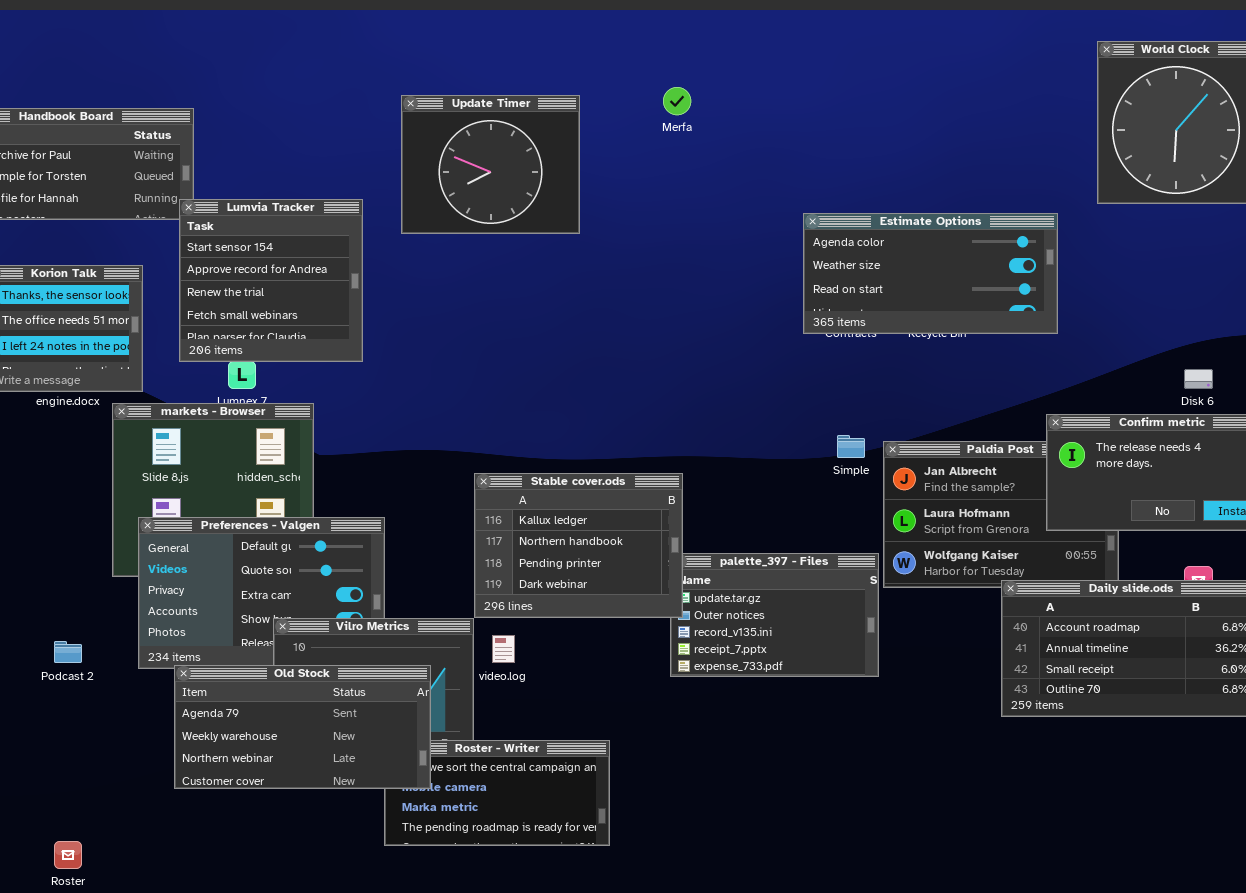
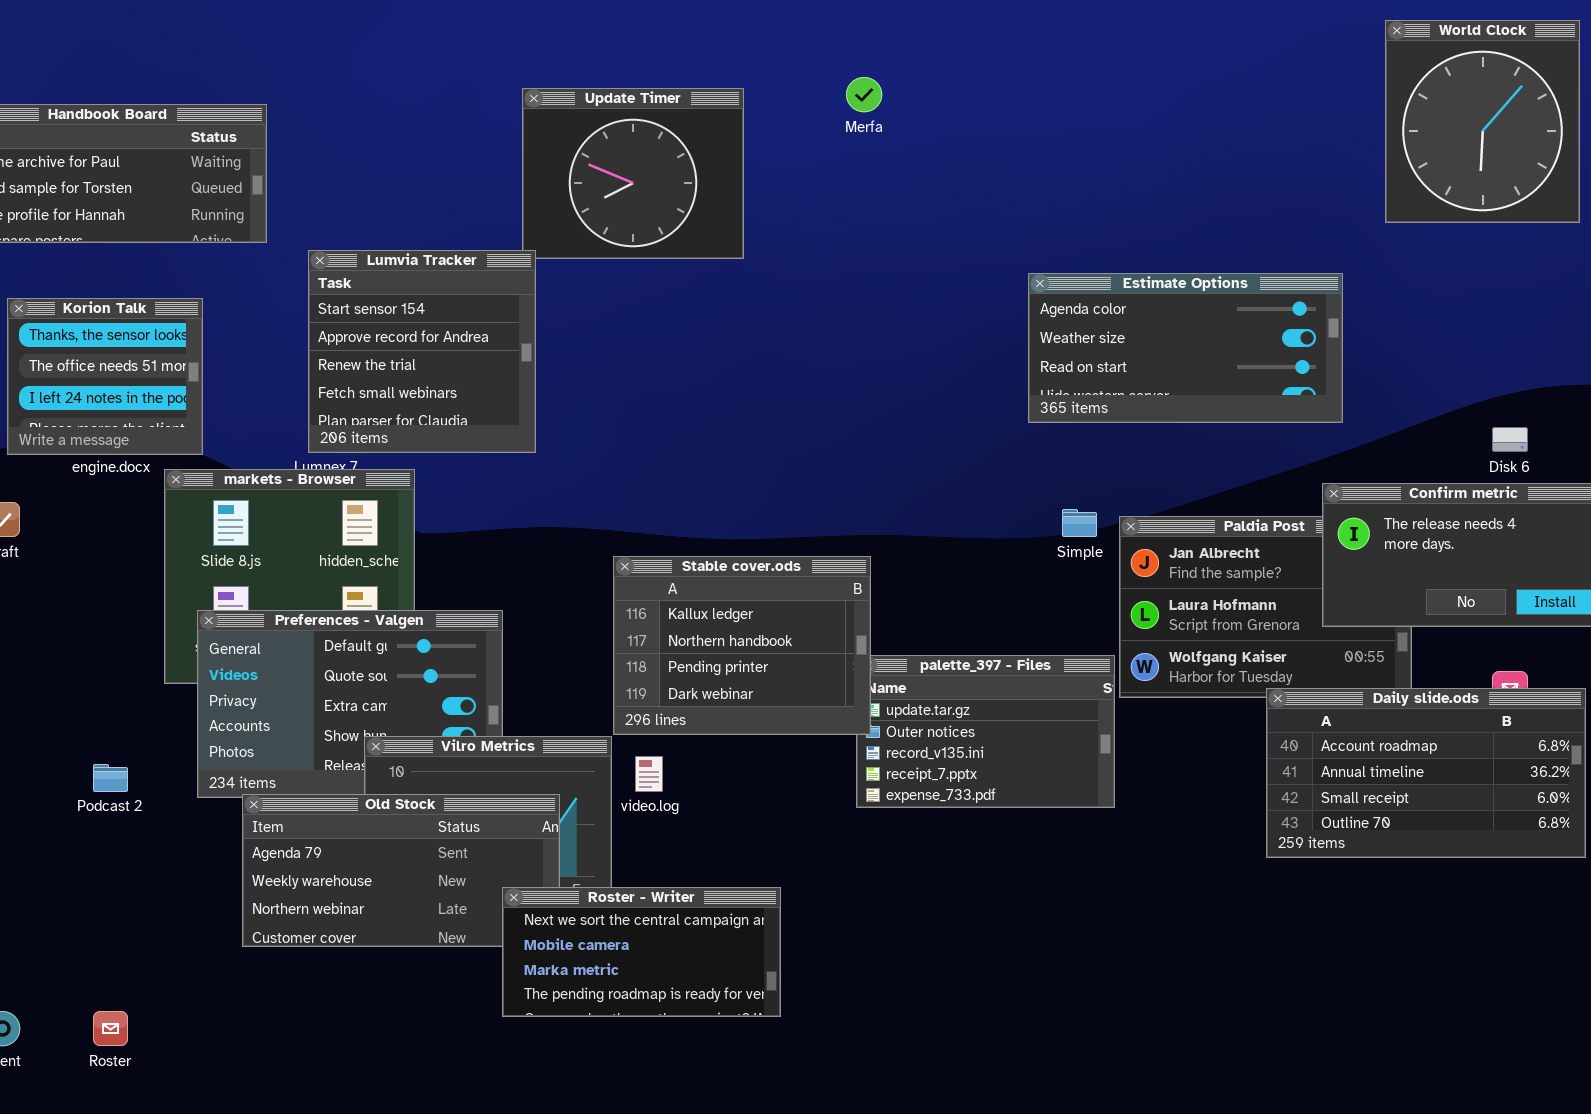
Lumvia Tracker: [179,199,363,362] -> [308,250,536,453], moved
Estimate Options: [803,213,1058,334] -> [1028,273,1343,423], moved
Roster - Writer: [384,740,610,846] -> [502,887,781,1017], raised

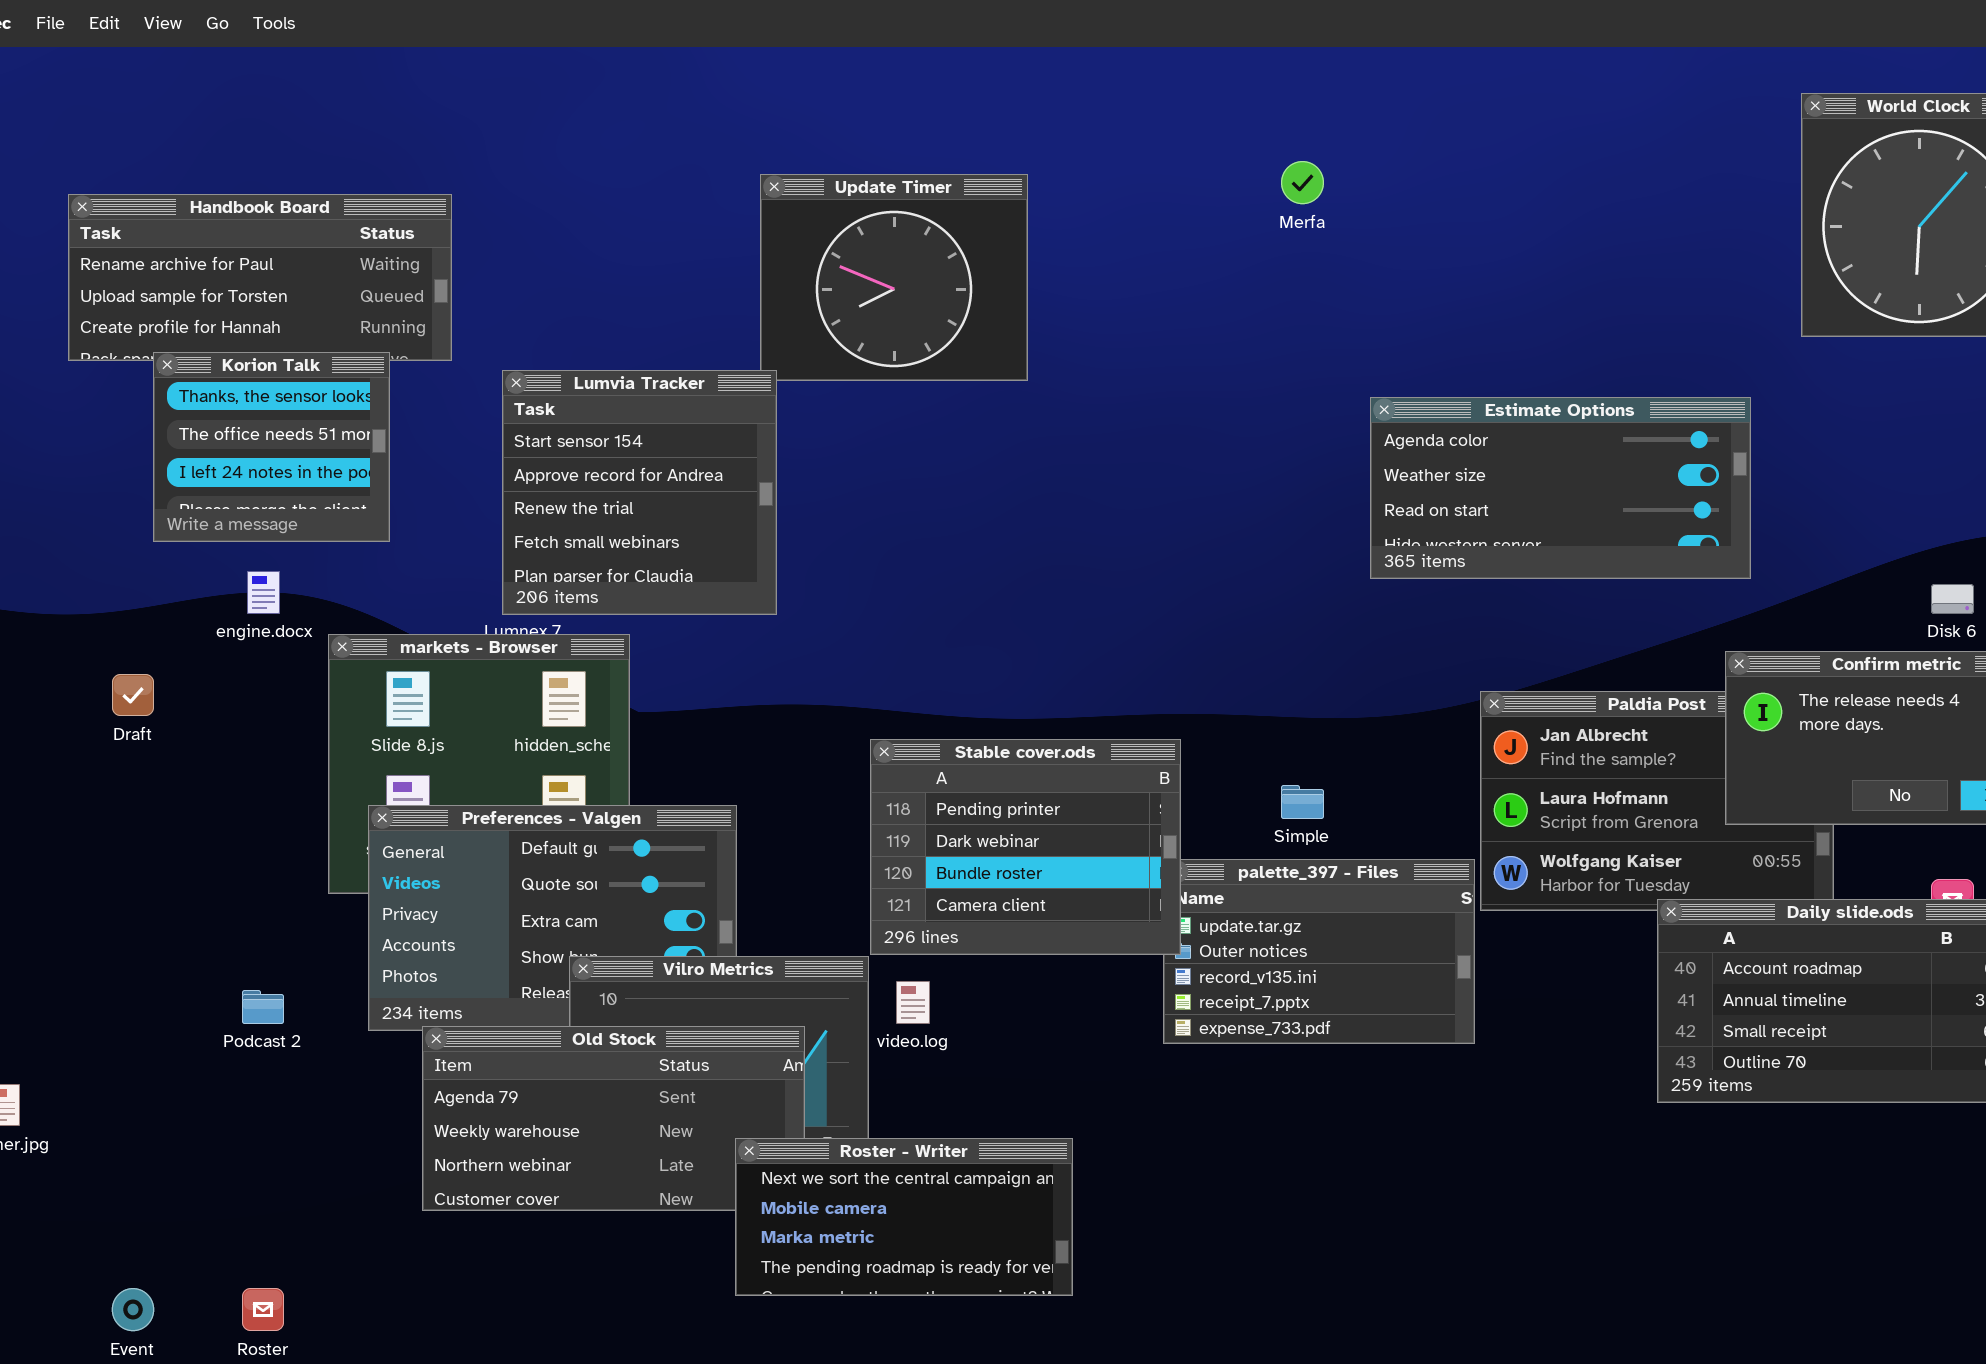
Merfa: [846,77,882,112] -> [1281,161,1324,204], moved
Korion Talk: [7,298,203,455] -> [153,352,390,542], moved
Simple: [1062,509,1097,537] -> [1281,785,1324,819], moved
Stable cover.ods: [613,556,871,735] -> [870,739,1181,955], scrolled down 2 rows

